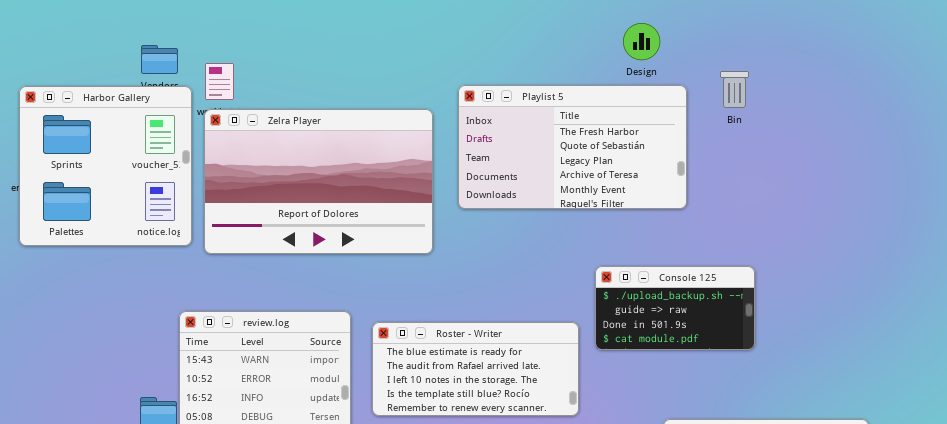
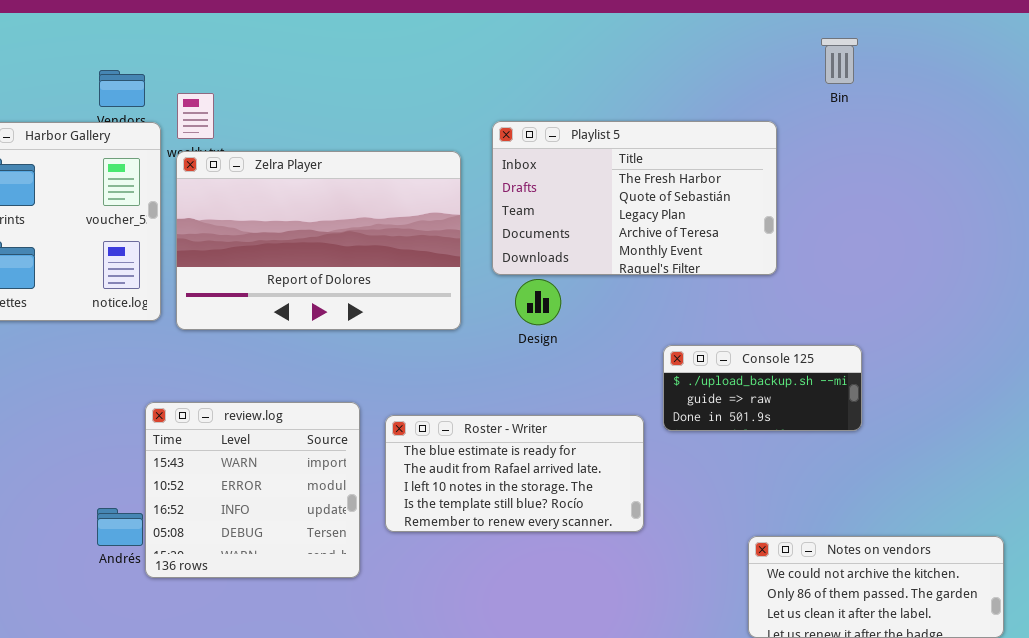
Design: [623,23,660,60] -> [515,279,561,325], moved
Bin: [720,71,749,108] -> [821,38,858,84], moved
Console 125: [595,266,755,350] -> [663,345,862,431], resized

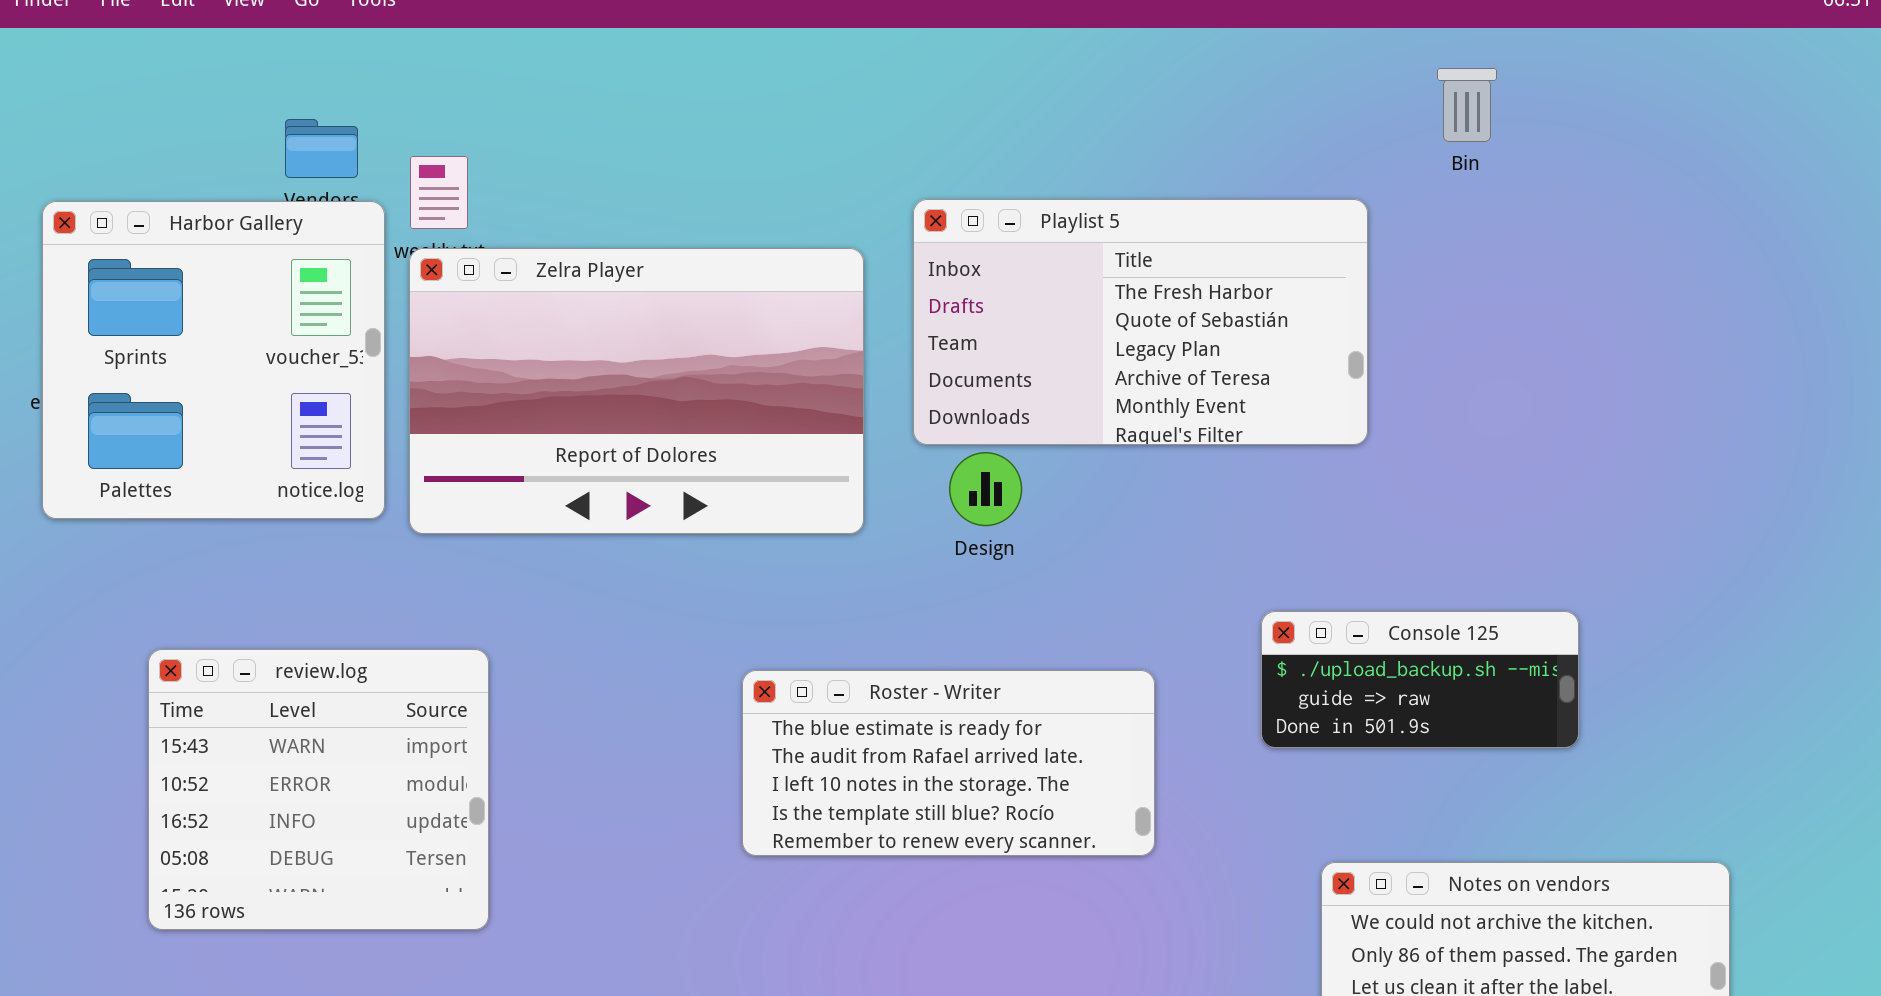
Console 125: [663,345,862,431] -> [1261,611,1579,748], moved
review.log: [145,402,360,578] -> [148,649,489,930], moved

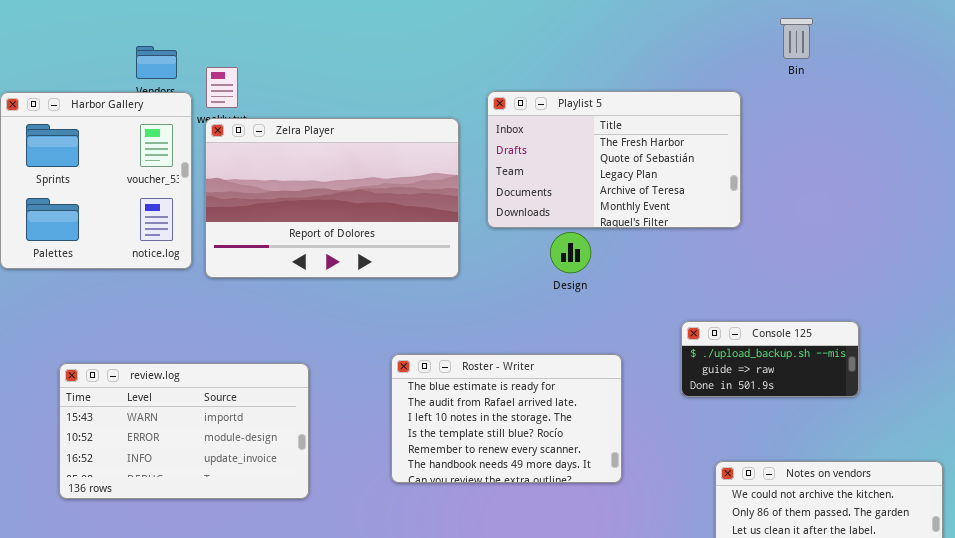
Design: [949,452,1022,526] -> [550,232,591,273], moved
review.log: [148,649,489,930] -> [59,363,309,499], resized
Roster - Writer: [742,670,1155,856] -> [391,354,622,483], resized

